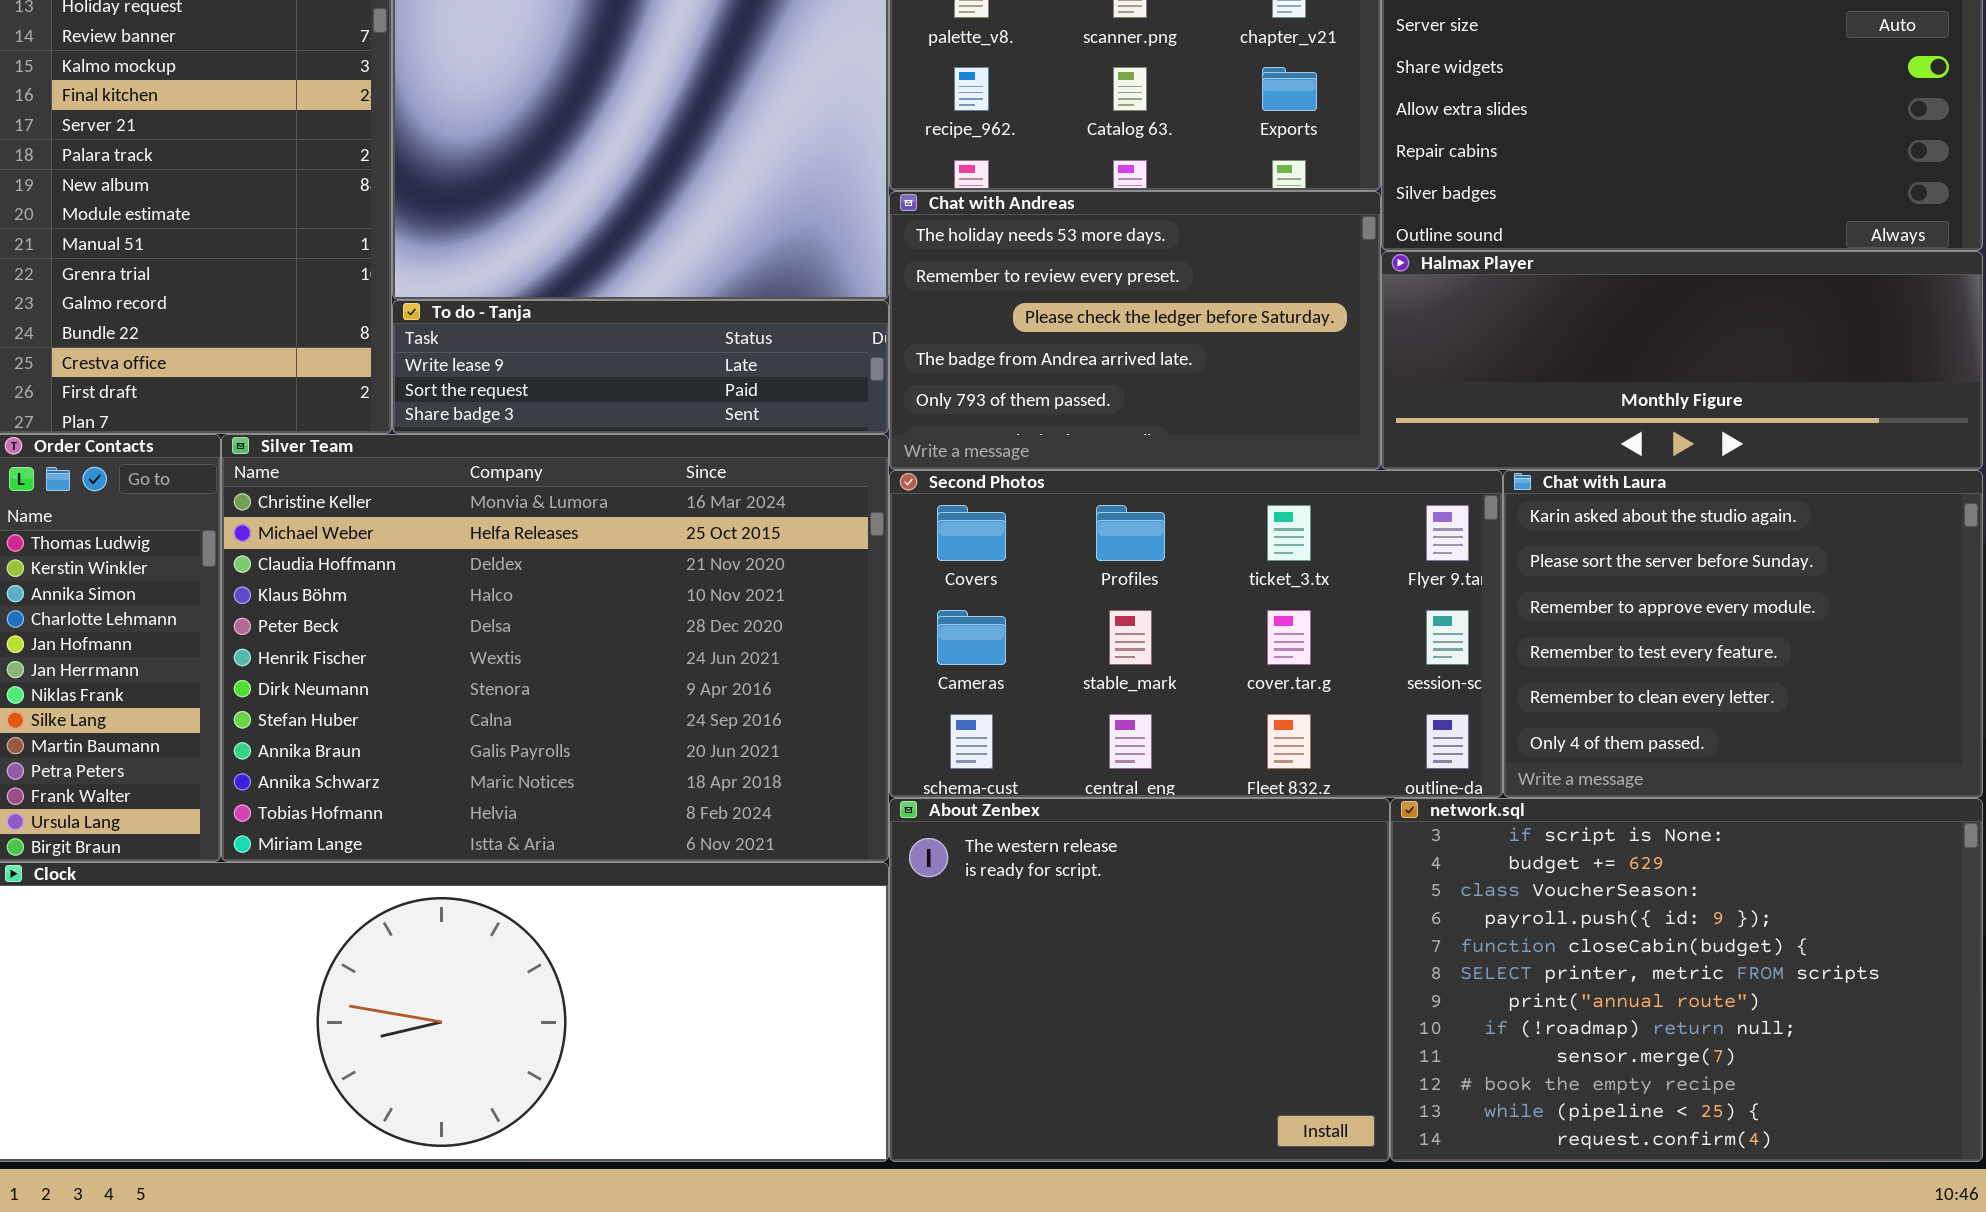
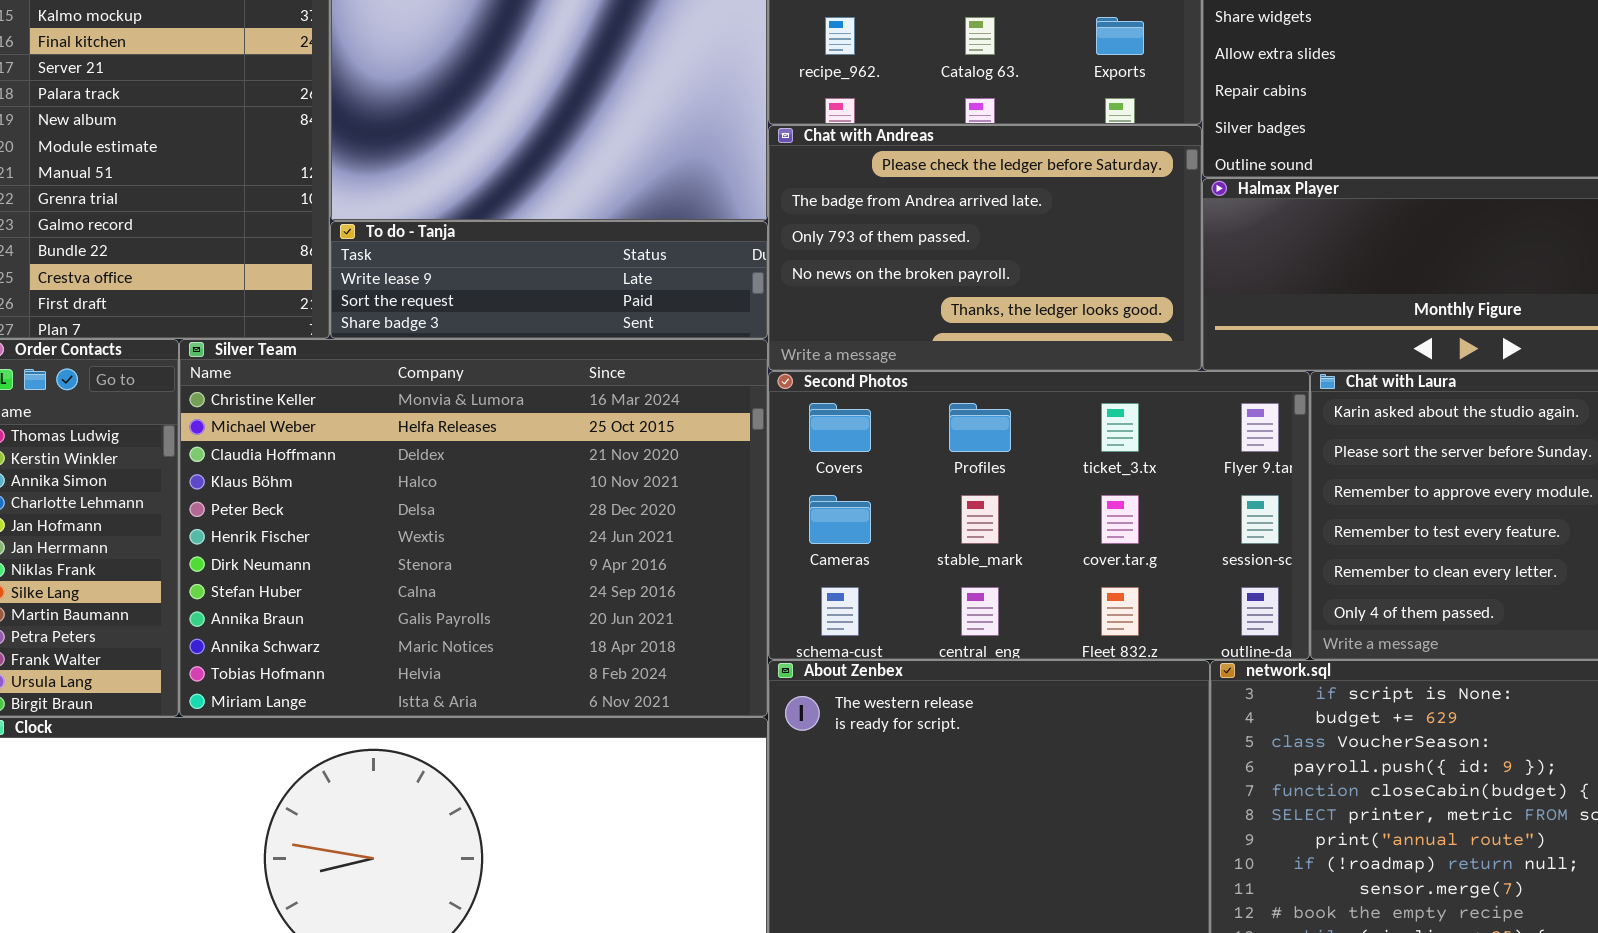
Chat with Andreas: [889,191,1381,470] -> [768,125,1202,371], scrolled down 2 rows

